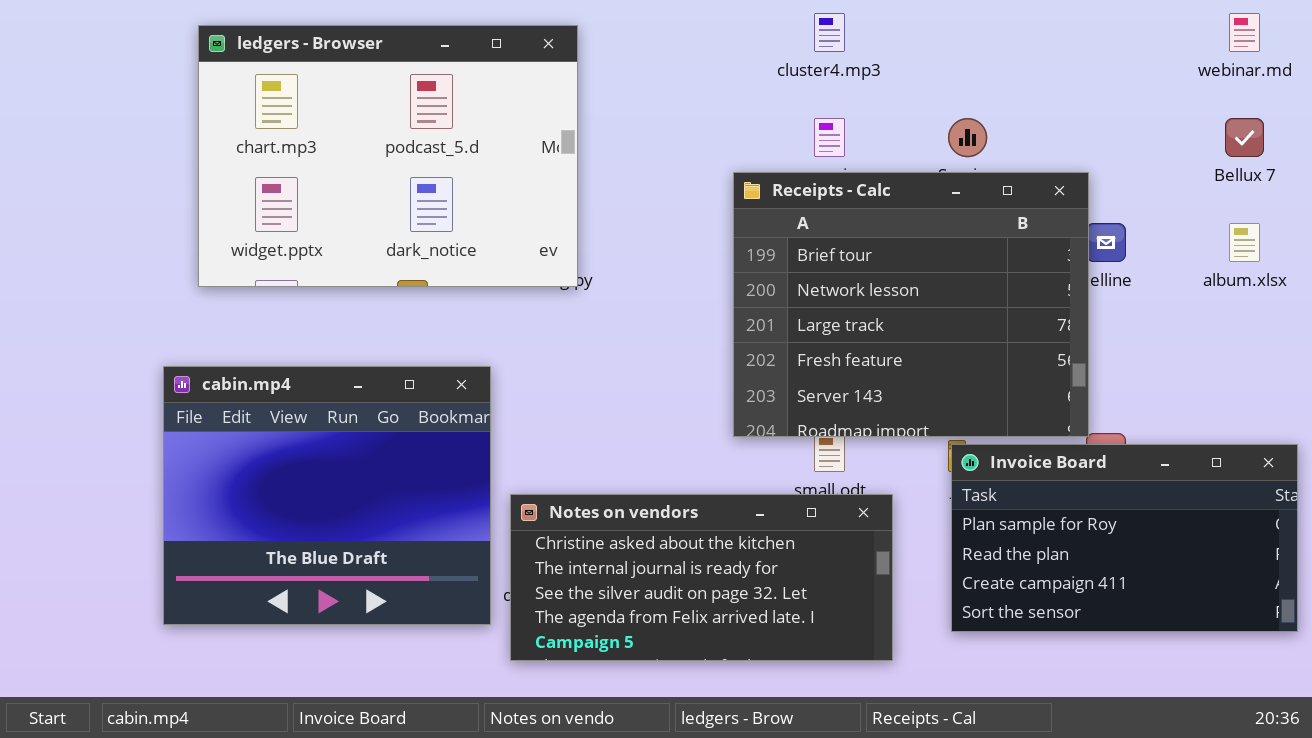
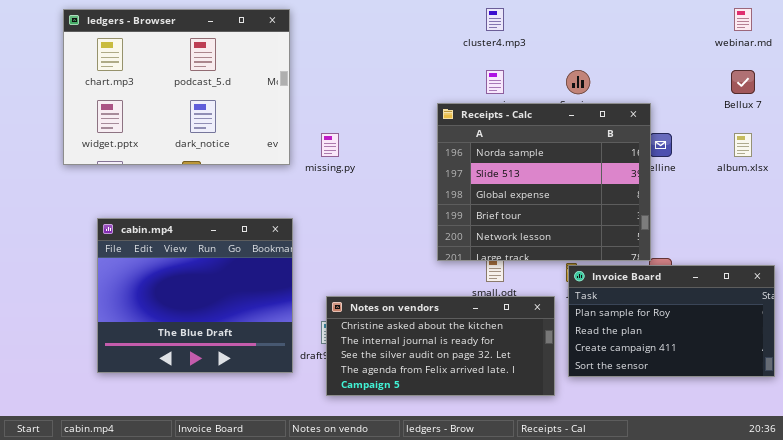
ledgers - Browser: [198,25,578,287] -> [63,9,290,165], moved
Receipts - Calc: [733,172,1089,437] -> [437,103,651,261], scrolled up 3 rows
Notes on vendors: [510,494,893,661] -> [326,296,555,396], moved

